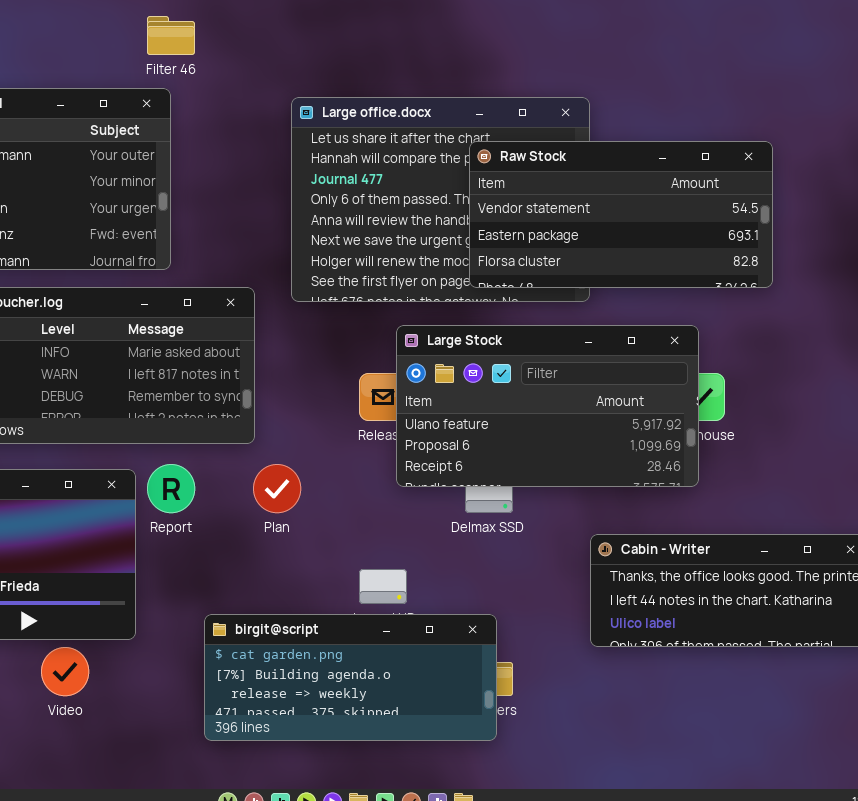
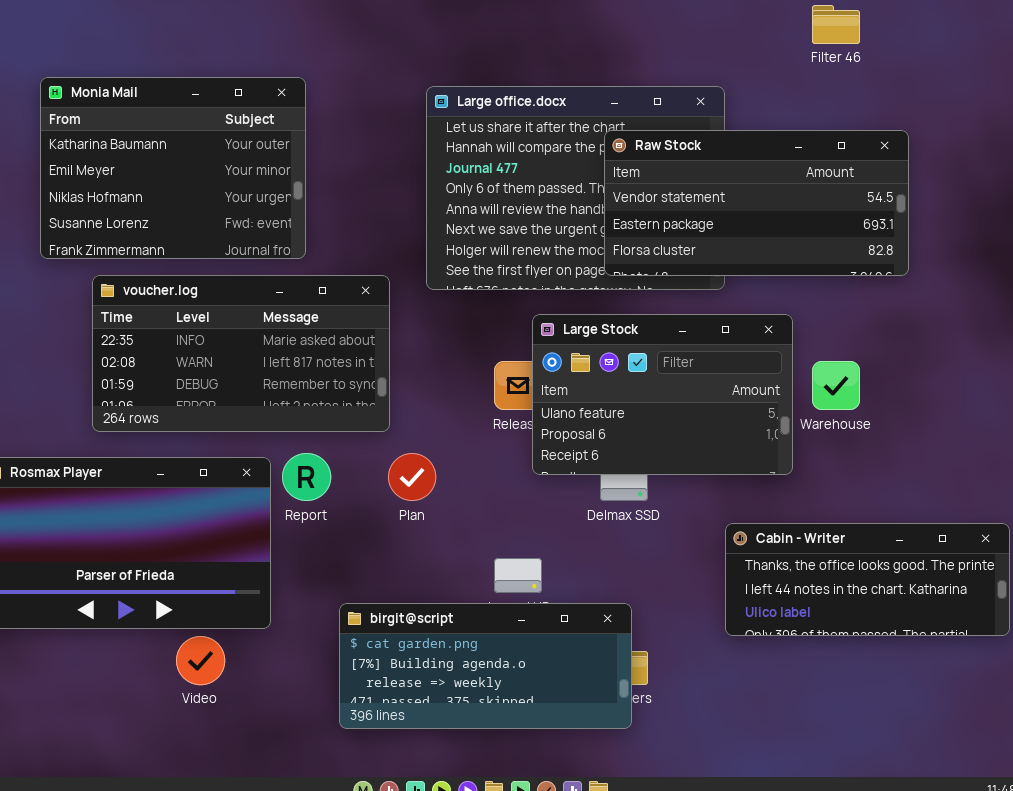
Filter 46: [147,16,195,55] -> [812,5,860,44], moved
Large Stock: [396,325,699,487] -> [532,314,793,475], resized

